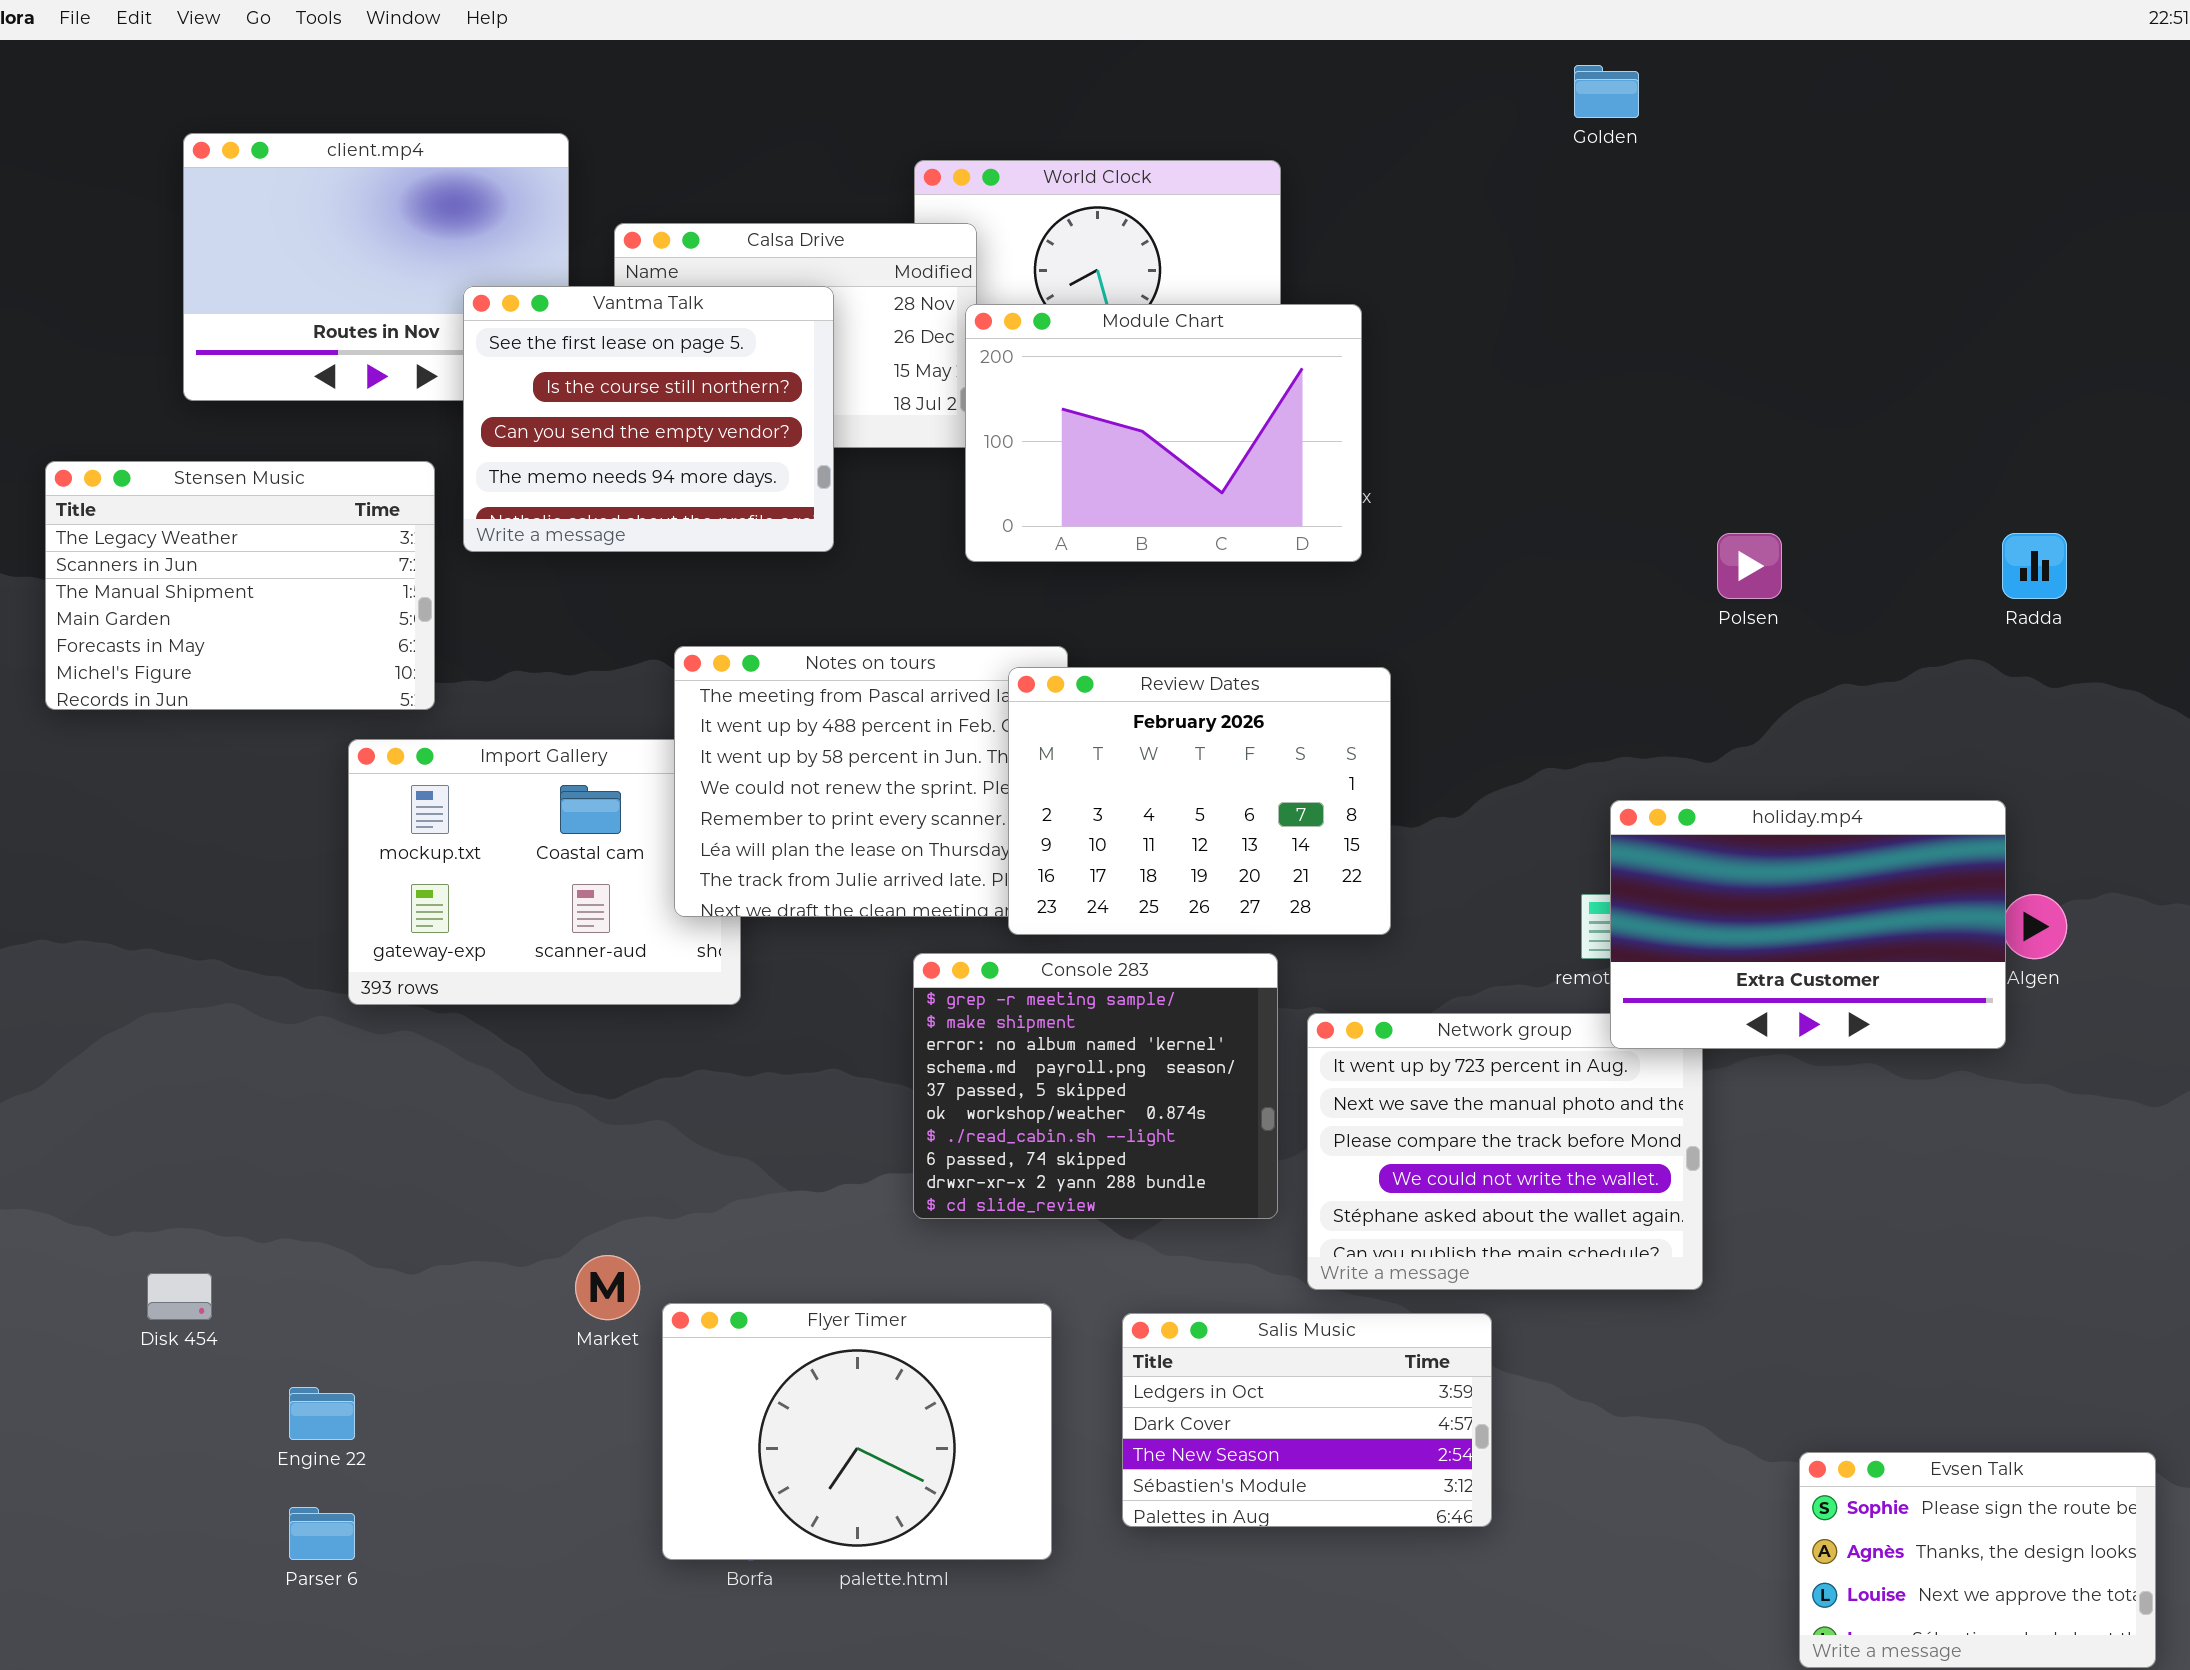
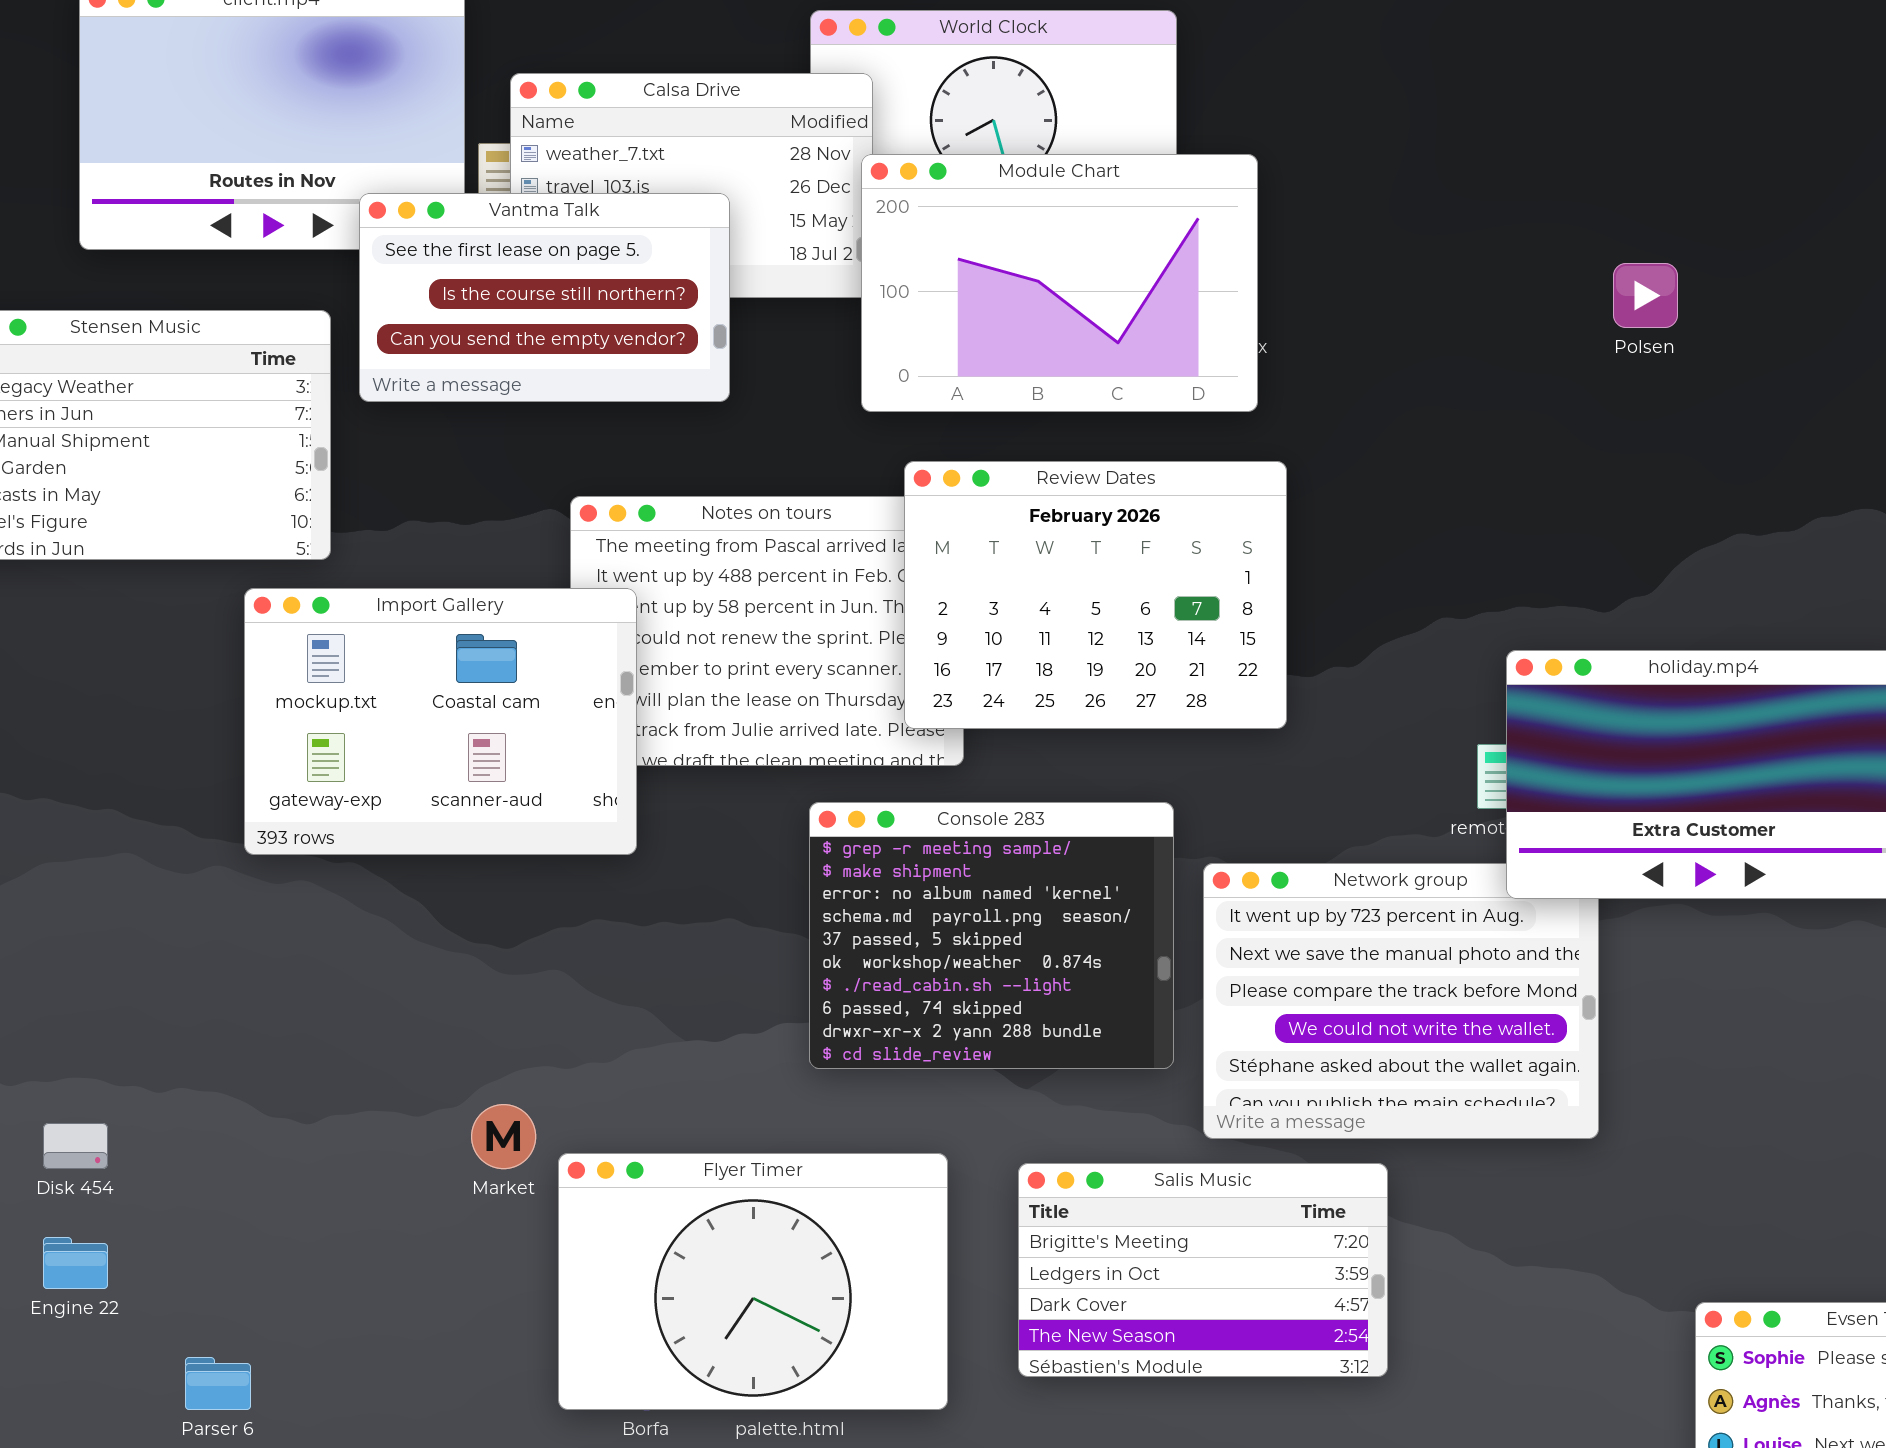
Vantma Talk: [463,286,834,552] -> [359,193,730,402], resized
Polsen: [1717,533,1782,599] -> [1613,263,1678,328], moved
Review Dates: [1008,667,1391,935] -> [904,461,1287,729], moved
Import Gallery: [348,739,741,1005] -> [244,588,637,855], raised
Salis Music: [1122,1313,1492,1527] -> [1018,1163,1388,1377], scrolled up 1 row
Engine 22: [289,1387,355,1440] -> [43,1237,108,1289], moved

